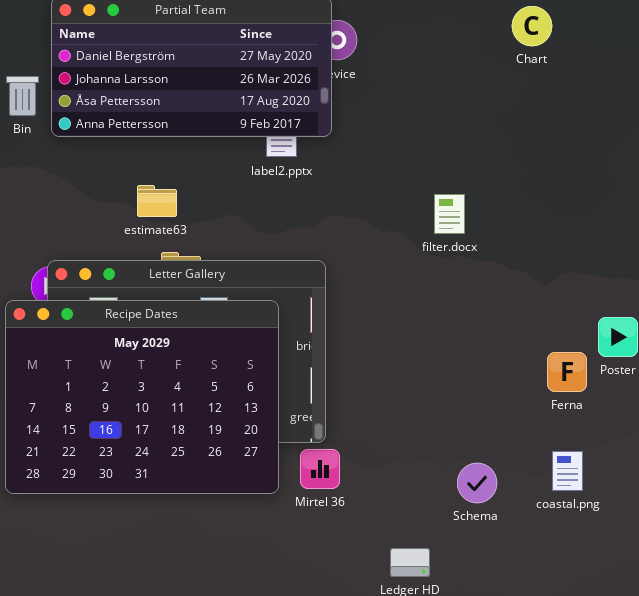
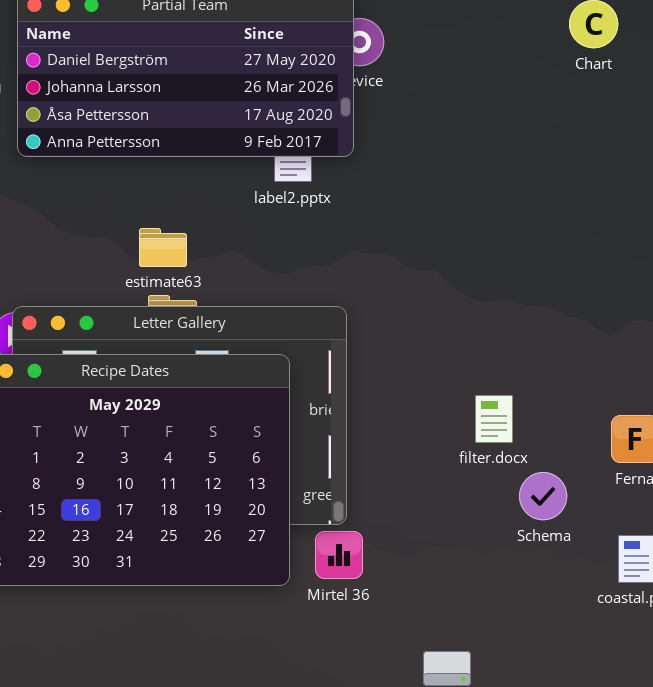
estimate63: [137,185,177,217] -> [139,228,187,267], moved
filter.docx: [434,194,465,234] -> [475,395,513,443], moved
Schema: [457,463,497,503] -> [519,472,567,520], moved

